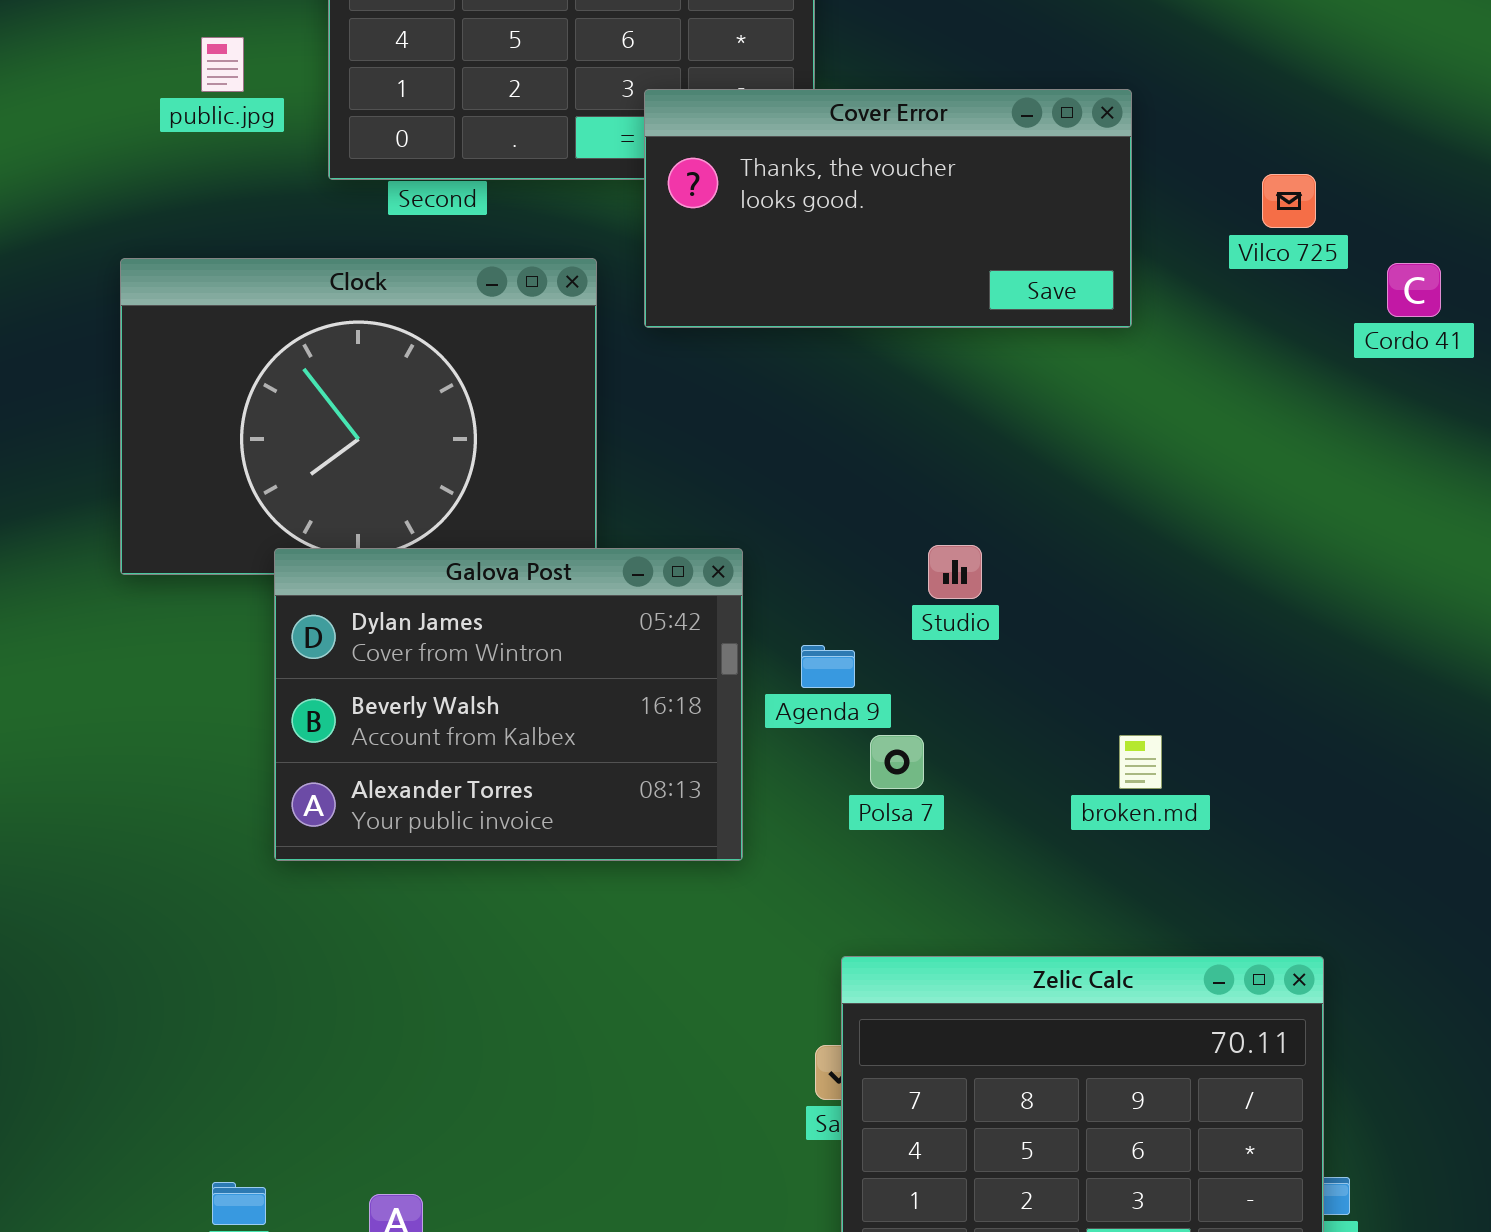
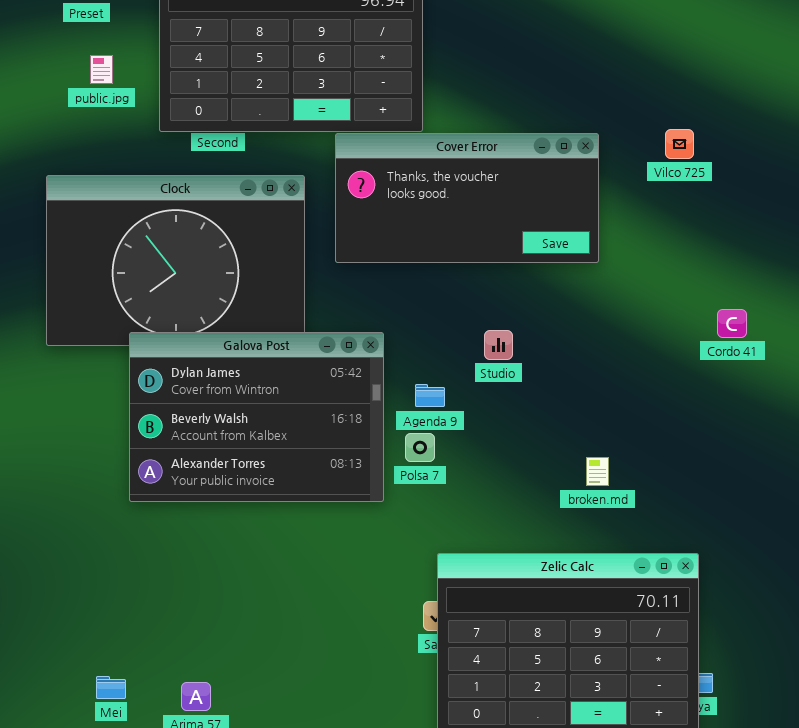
Cover Error: [644,89,1132,328] -> [335,133,599,263], moved
Cordo 41: [1387,263,1441,317] -> [717,309,747,338], moved
Polsa 7: [870,735,924,789] -> [405,433,435,462], moved
broken.md: [1119,735,1162,789] -> [586,457,609,486], moved

